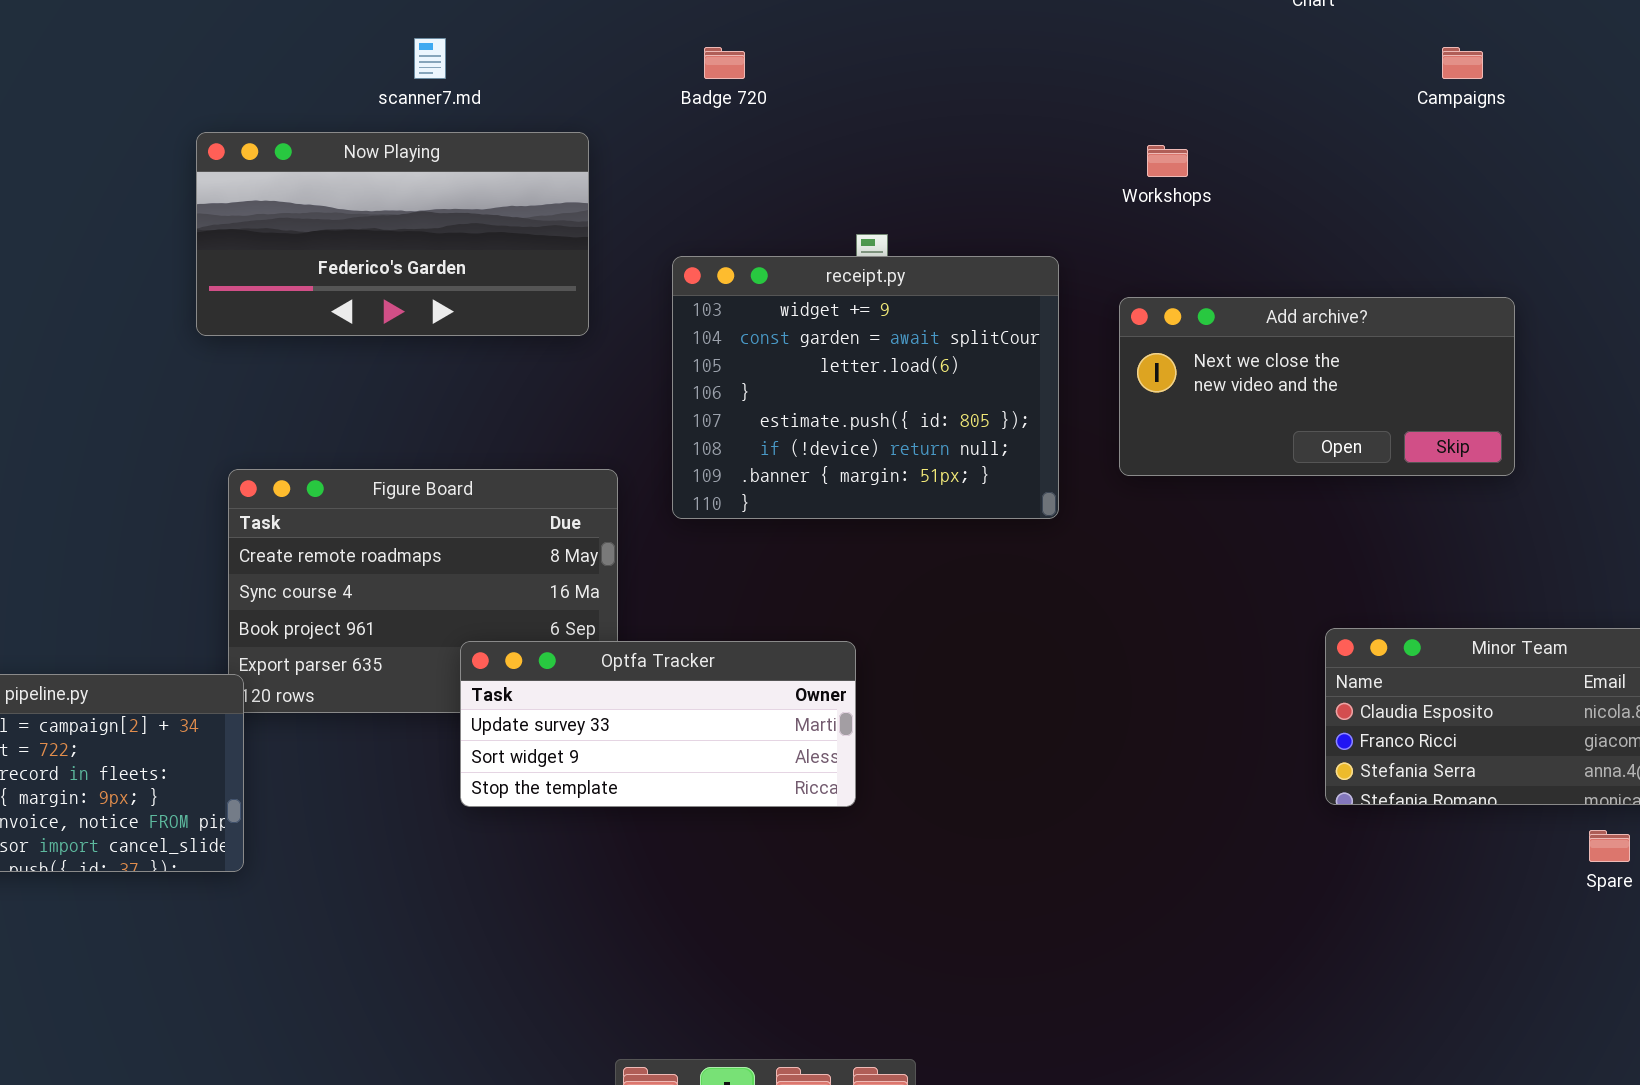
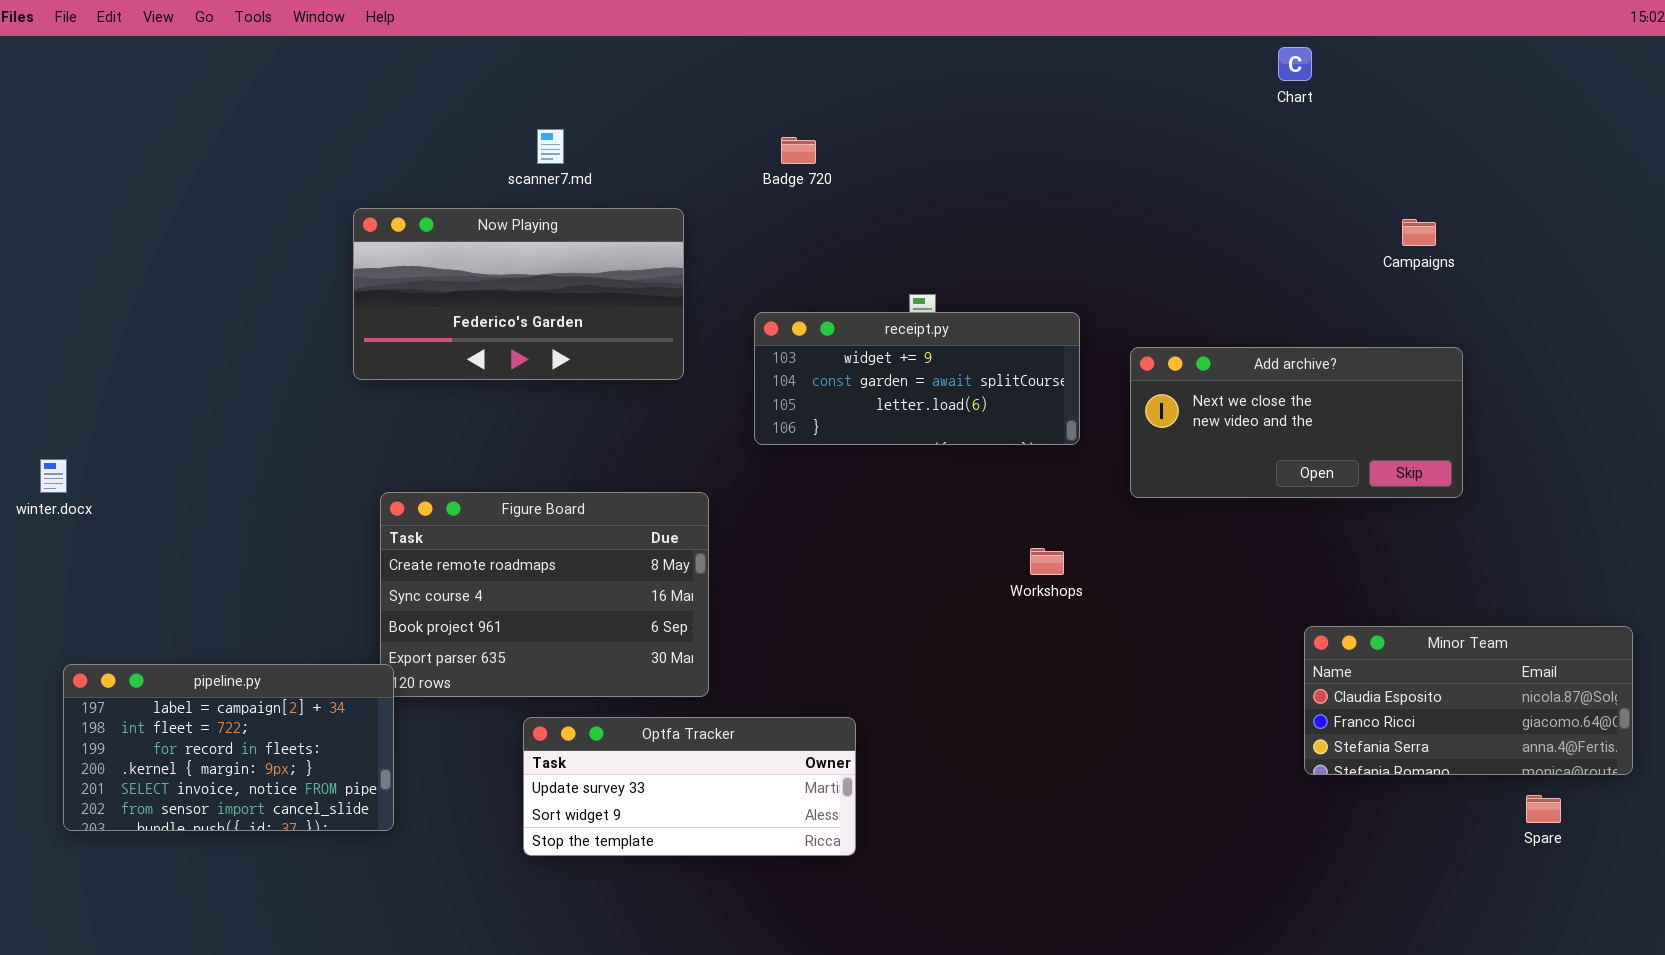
Campaigns: [1442,47,1483,79] -> [1402,219,1436,246], moved
Workshops: [1147,145,1188,177] -> [1030,548,1064,575], moved
receipt.py: [672,256,1059,519] -> [754,312,1080,445], resized
Optfa Tracker: [460,641,856,807] -> [523,717,856,856], moved

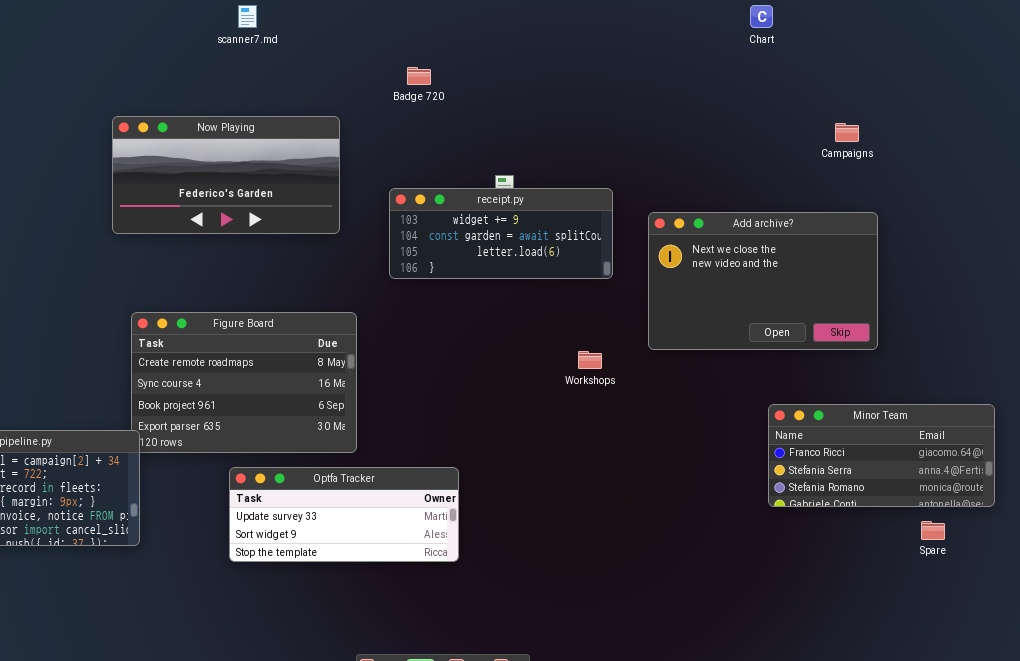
scanner7.md: [537,129,564,164] -> [238,5,257,28], moved
Add archive?: [1130,347,1463,498] -> [648,212,878,350], resized
Minor Team: [1304,626,1633,775] -> [768,404,995,507], scrolled down 1 row

